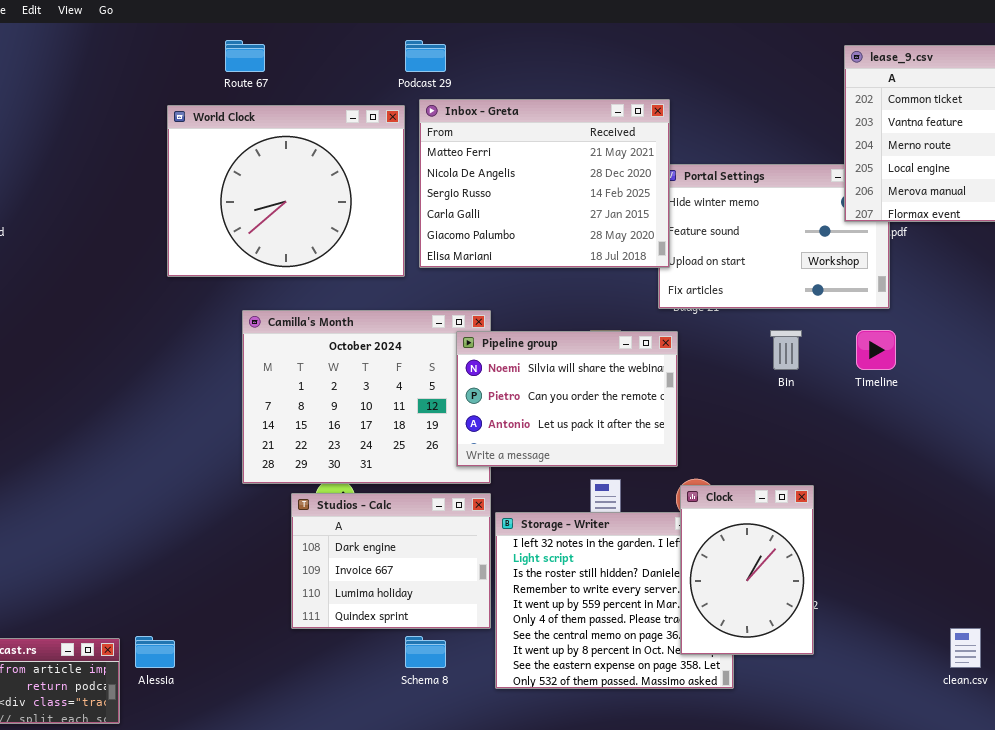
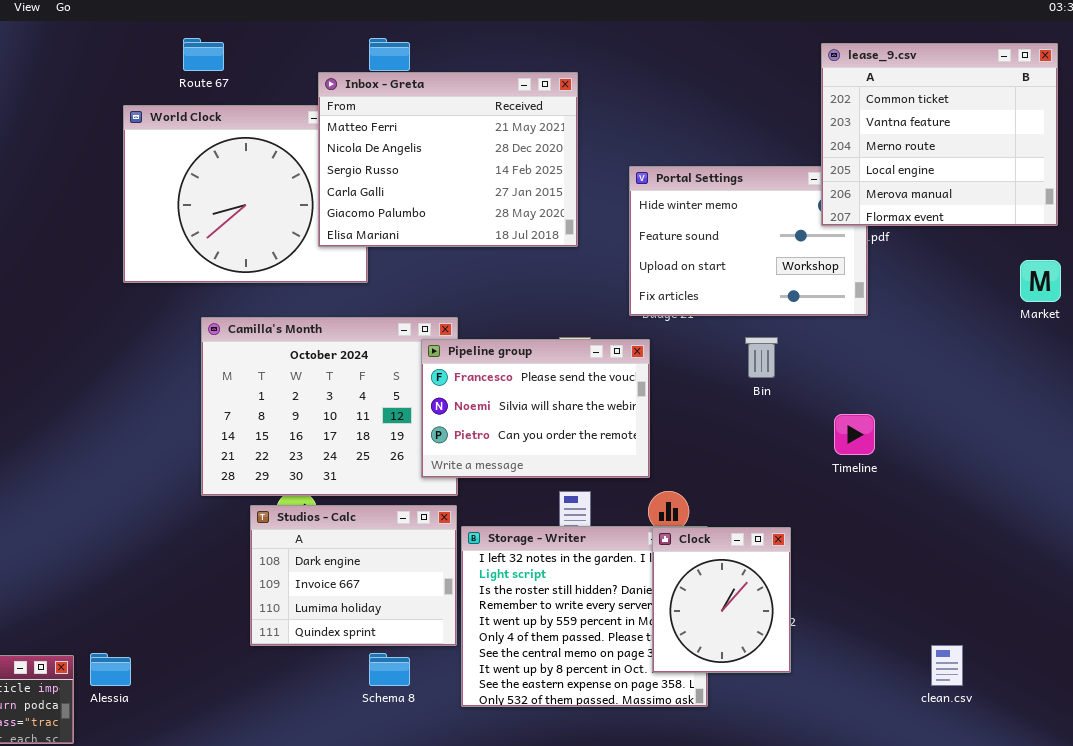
Inbox - Greta: [419,99,670,268] -> [318,72,578,247], moved
Timeline: [856,330,896,370] -> [834,414,875,455], moved
Pipeline group: [456,331,678,467] -> [421,339,650,478], scrolled up 1 row
Clock: [680,485,814,655] -> [652,527,791,673], resized

